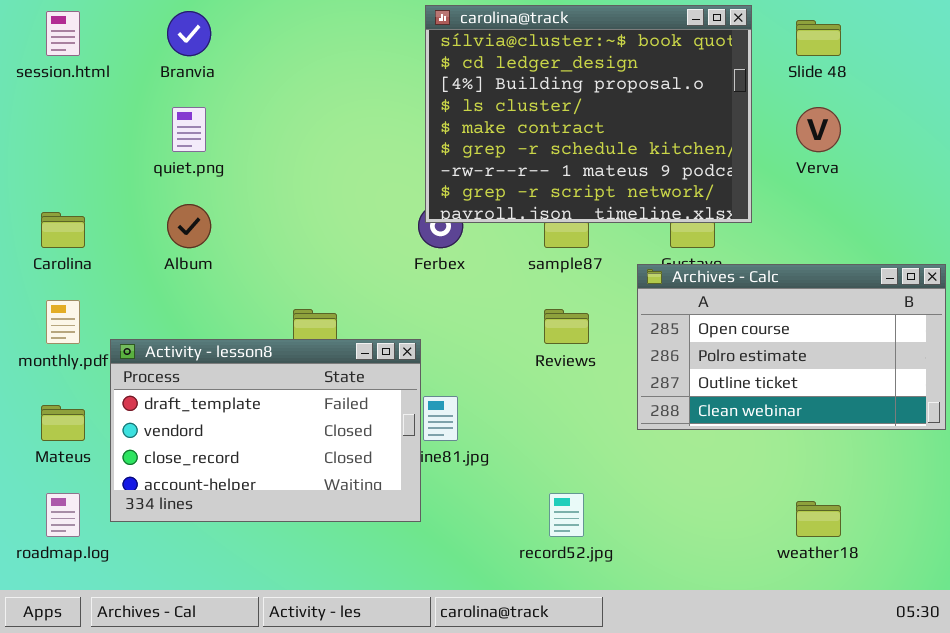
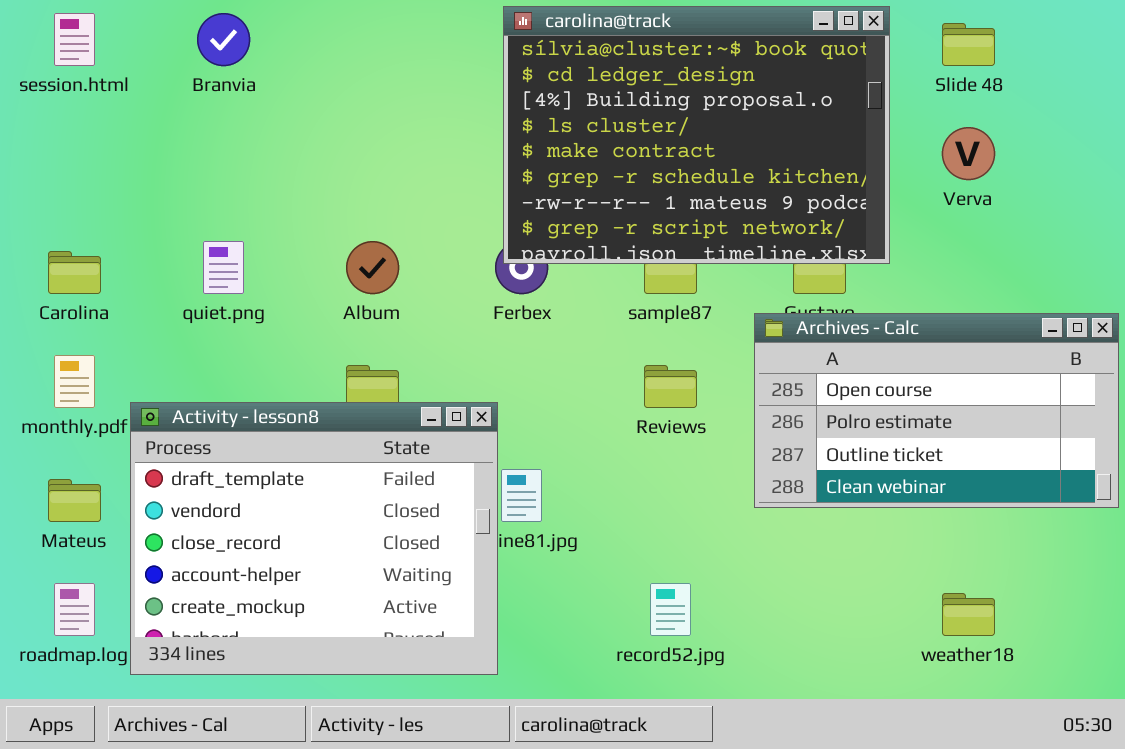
quiet.png: [172,107,206,152] -> [203,241,244,294], moved
Album: [167,204,211,248] -> [346,241,399,294], moved
Activity - lesson8: [110,339,421,522] -> [130,402,498,675], resized

